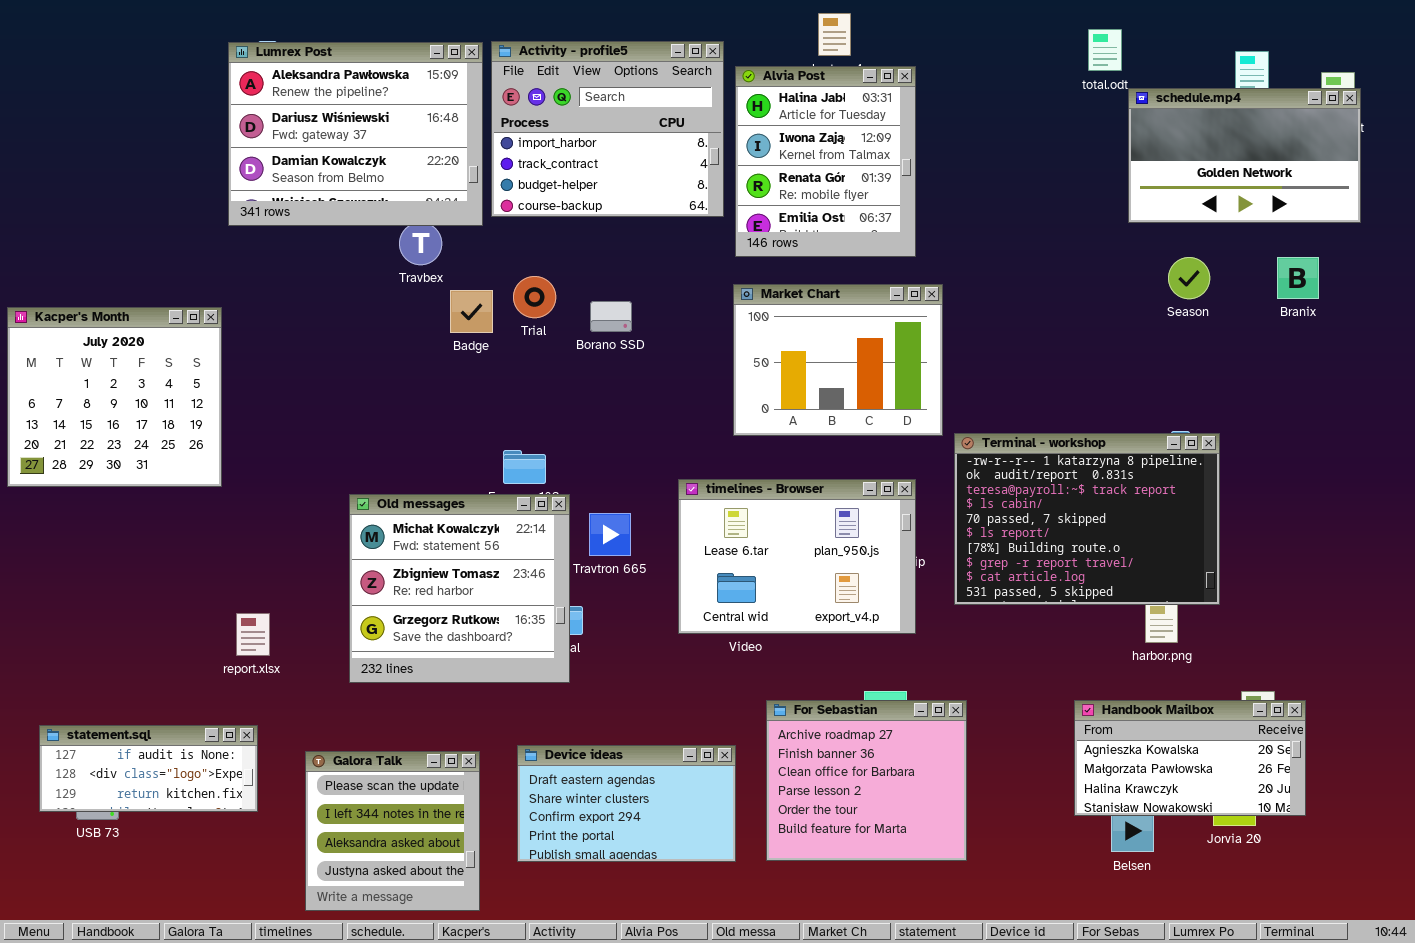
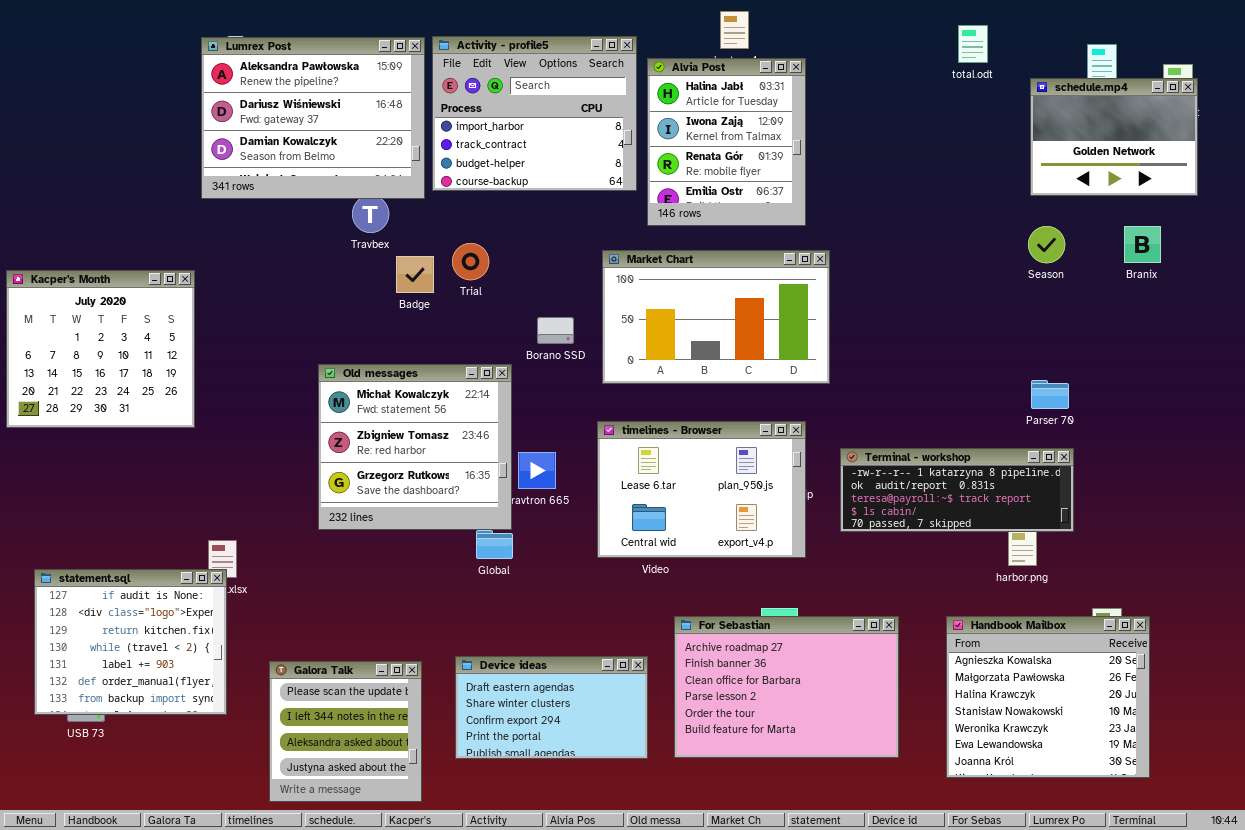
schedule.mp4: [1128,88,1361,223] -> [1030,78,1198,196], resized
Market Chart: [733,284,943,436] -> [602,250,830,384], resized
Borano SSD: [590,301,632,332] -> [537,317,574,344], moved
Terminal - workshop: [954,433,1220,605] -> [840,448,1074,532], resized
Old messages: [349,494,570,683] -> [318,364,512,530], moved
For Sebastian: [766,700,967,861] -> [674,616,899,758], resized
Handbook Mailbox: [1074,700,1306,816] -> [946,616,1150,778], resized
statement.sql: [39,725,258,812] -> [34,569,227,715], resized

